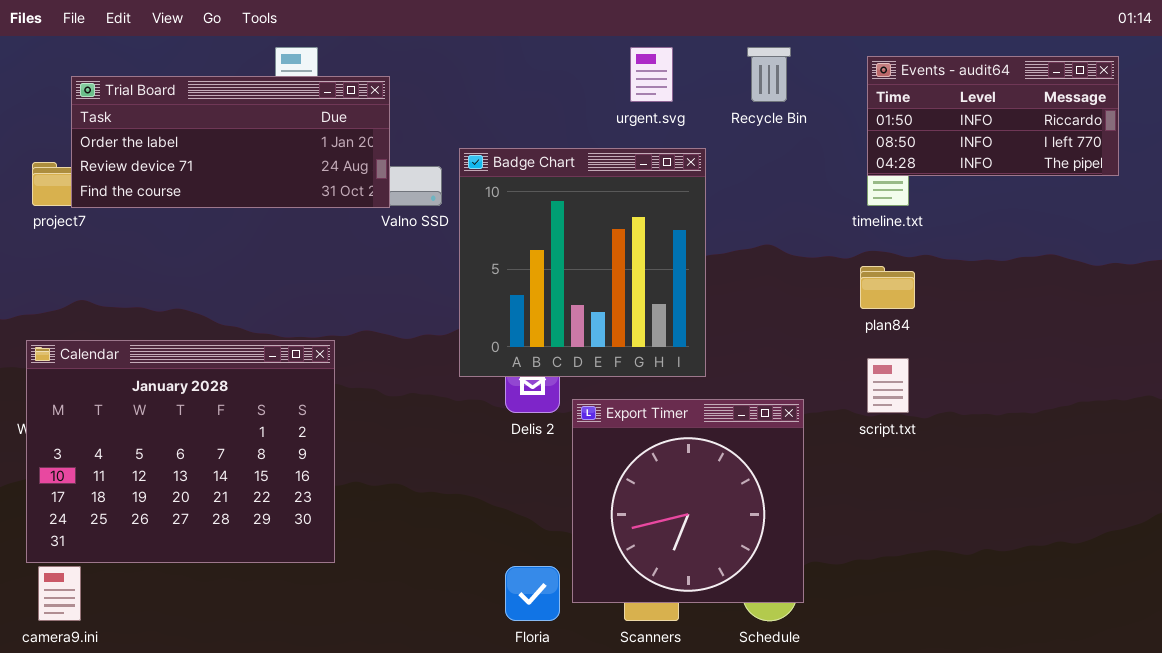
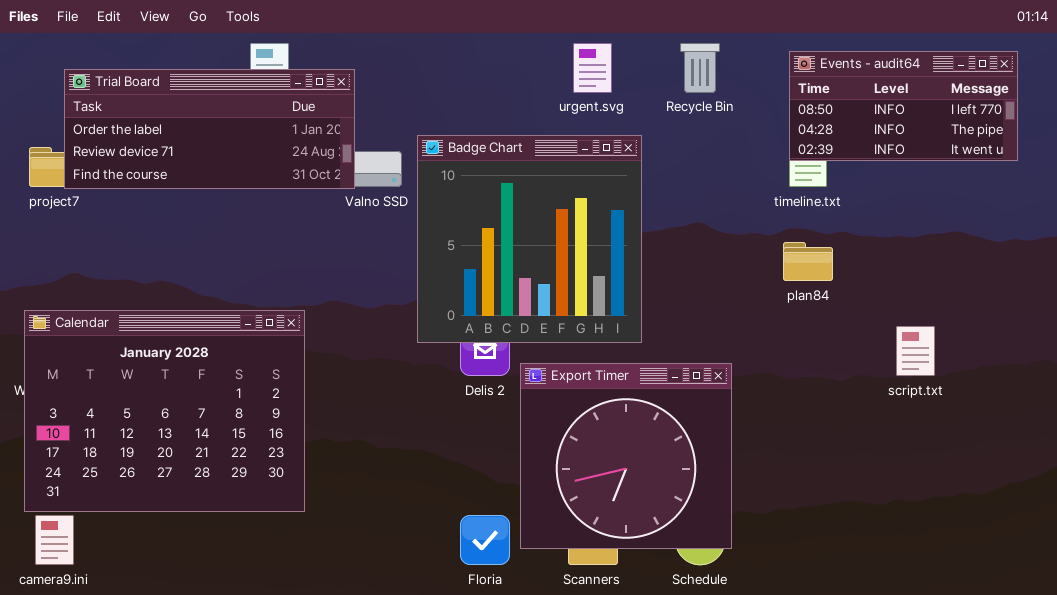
Events - audit64: [867,56,1119,176] -> [789,51,1018,161], scrolled down 1 row
script.txt: [867,358,909,413] -> [896,326,935,376], moved

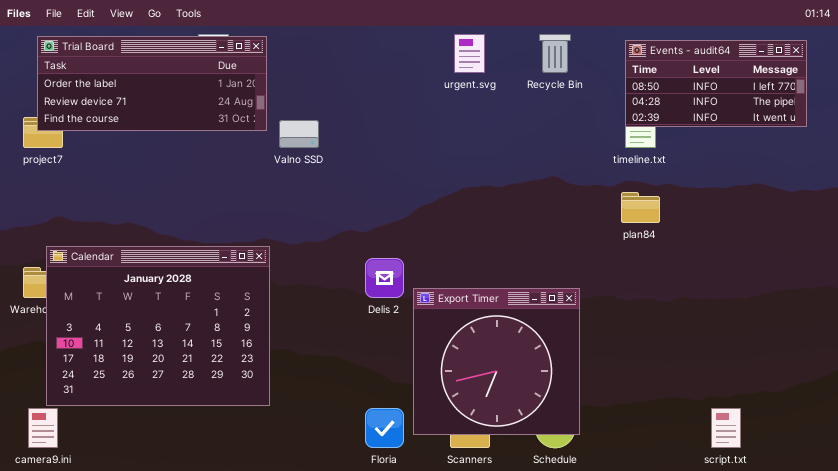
Trial Board: [64,69,355,189] -> [37,36,267,131], moved
Badge Chart: [417,135,642,343] -> none, closed
Calendar: [24,310,305,512] -> [46,246,270,406], moved
script.txt: [896,326,935,376] -> [711,408,741,448], moved

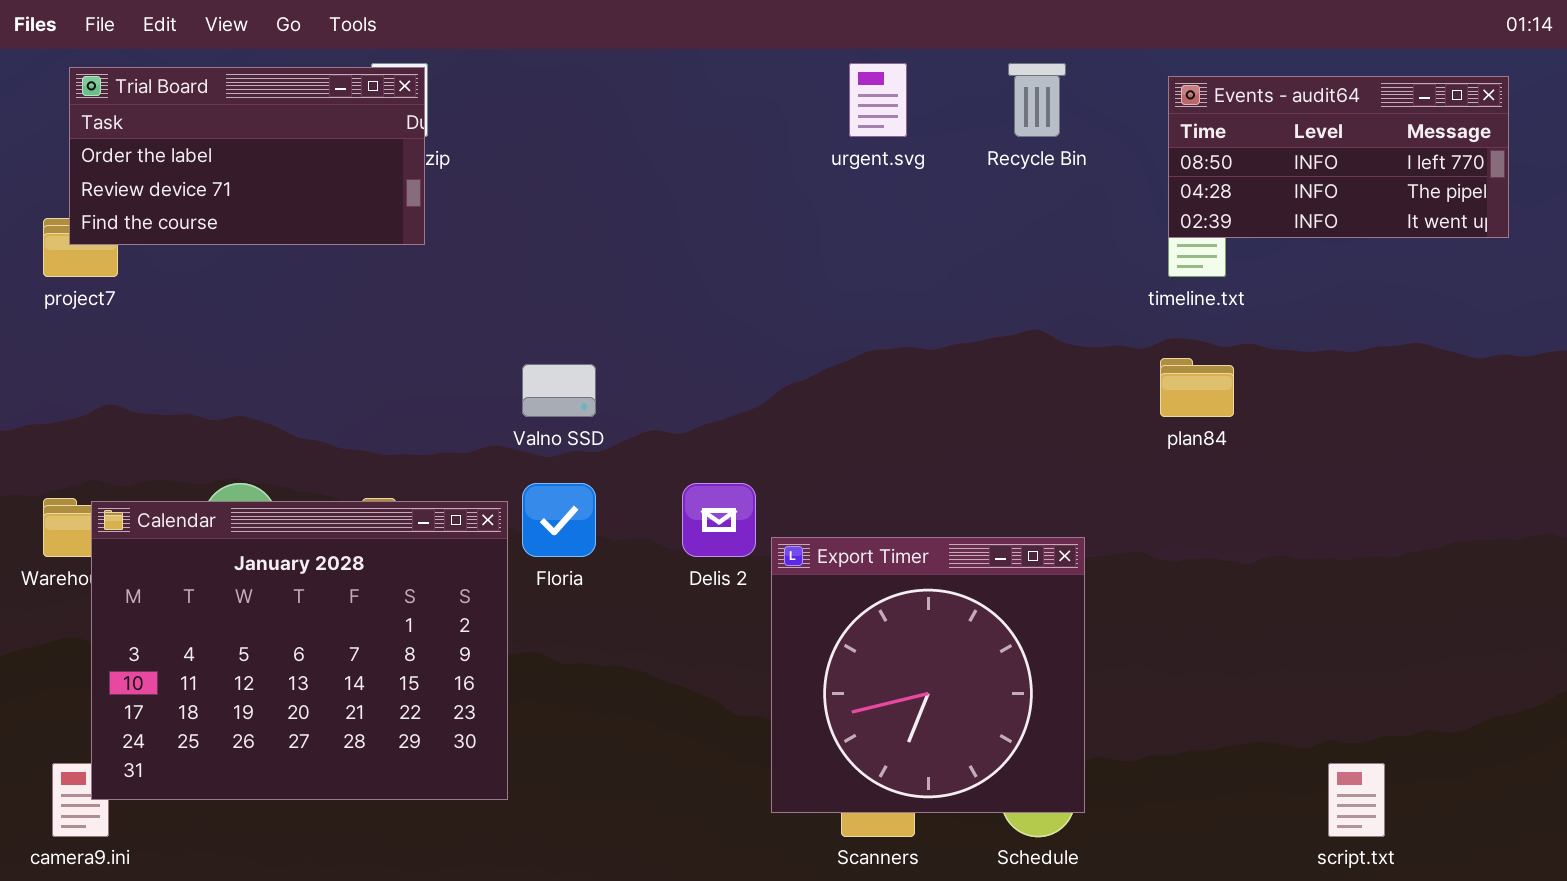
Trial Board: [37,36,267,131] -> [69,67,425,245], resized
Valno SSD: [279,120,319,148] -> [522,364,596,417], moved
Calendar: [46,246,270,406] -> [91,501,508,800], moved
Floria: [365,408,404,448] -> [522,483,596,557], moved

